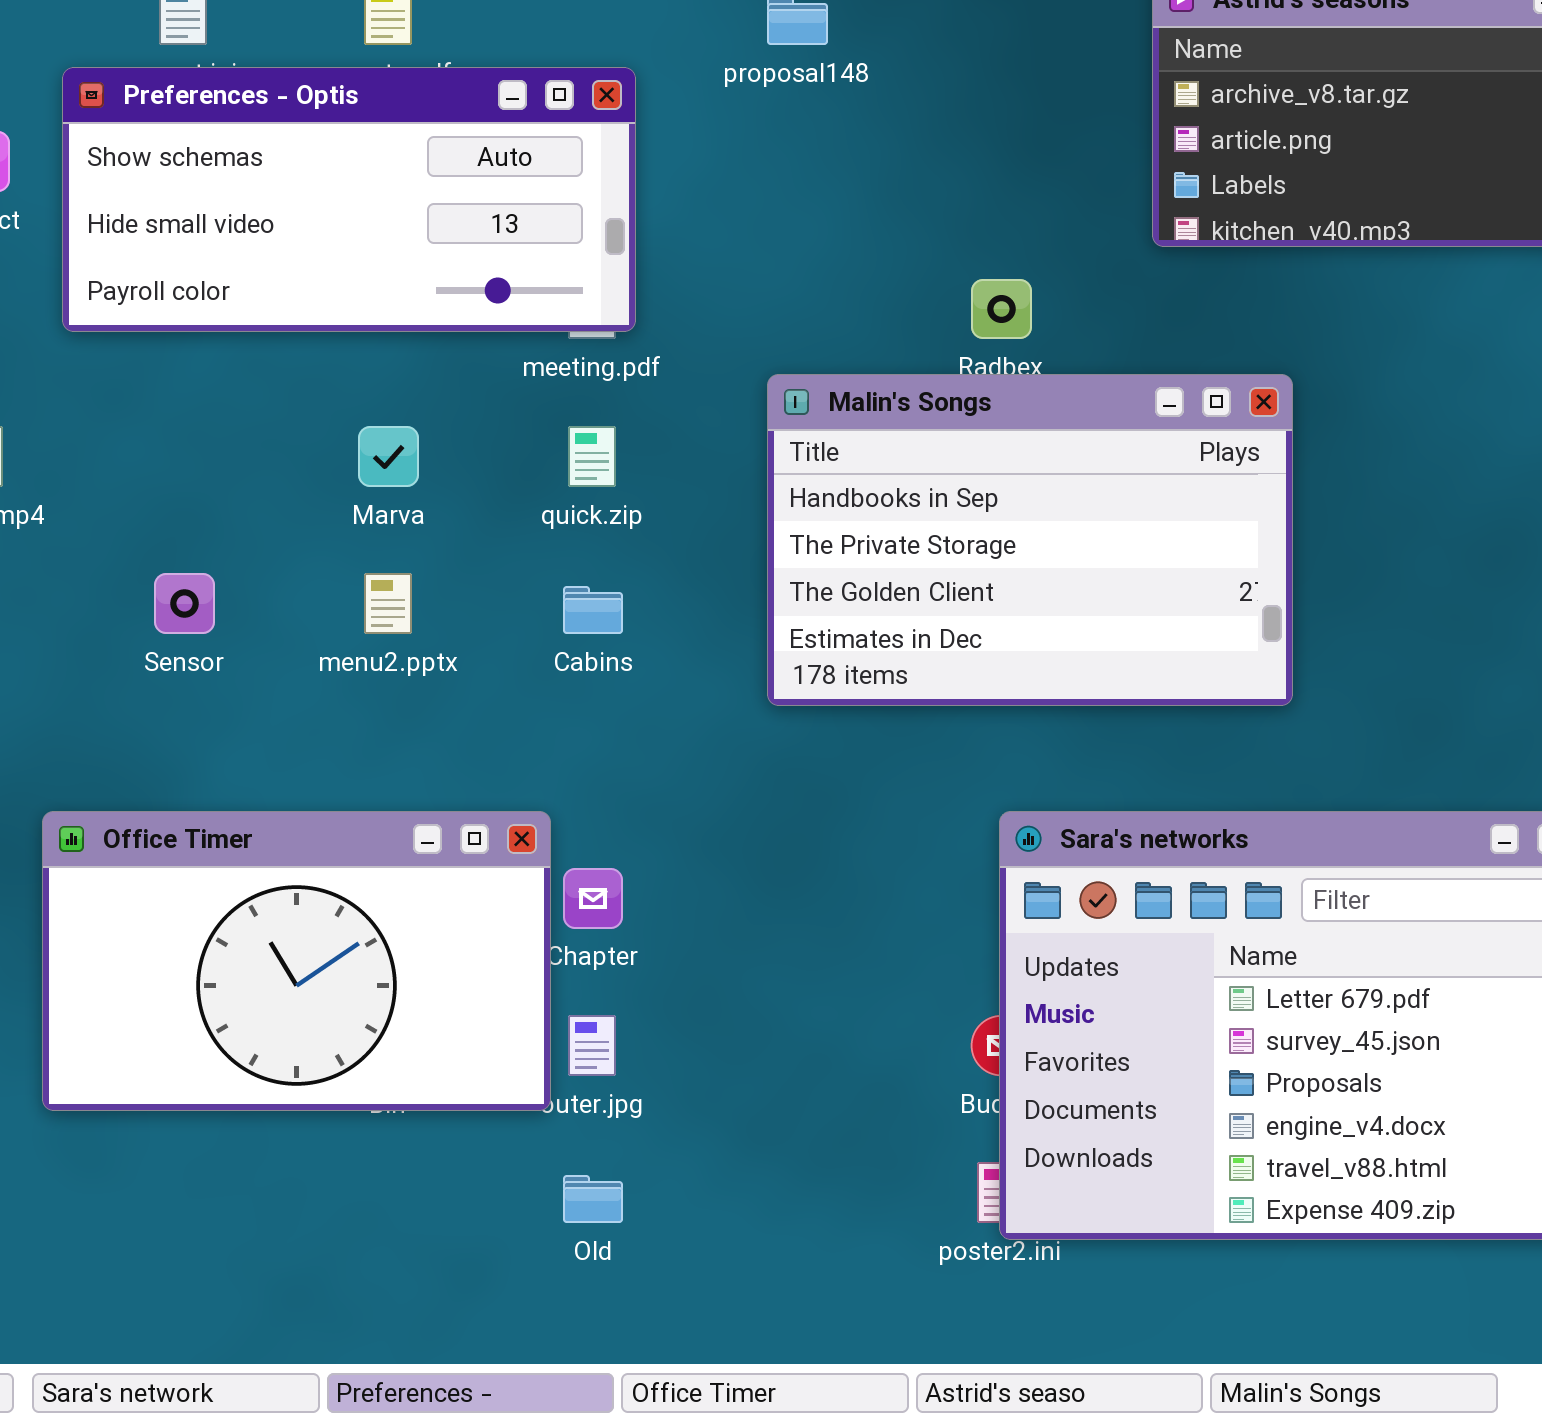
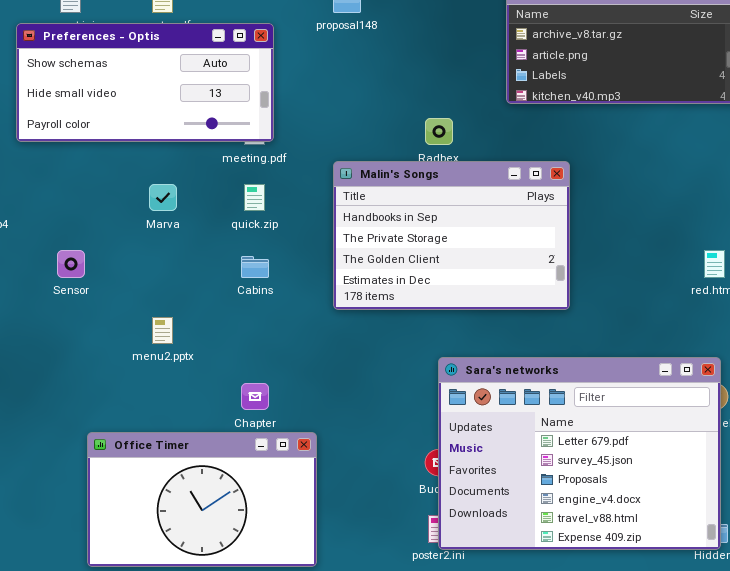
menu2.pptx: [364,573,412,634] -> [152,317,173,344], moved
Office Timer: [42,811,551,1111] -> [87,432,317,567], moved

